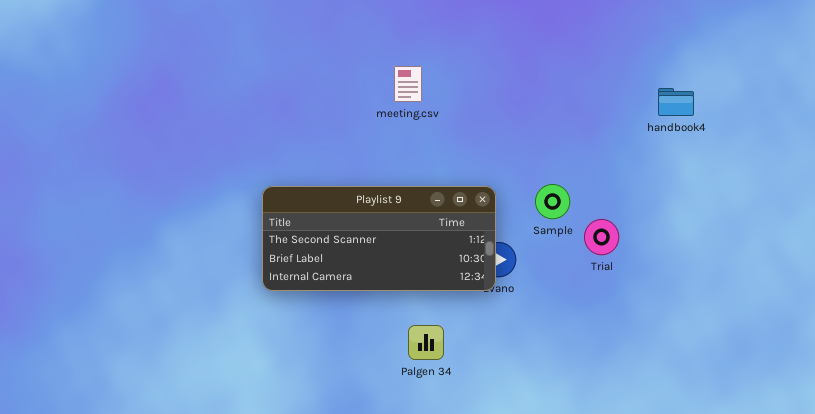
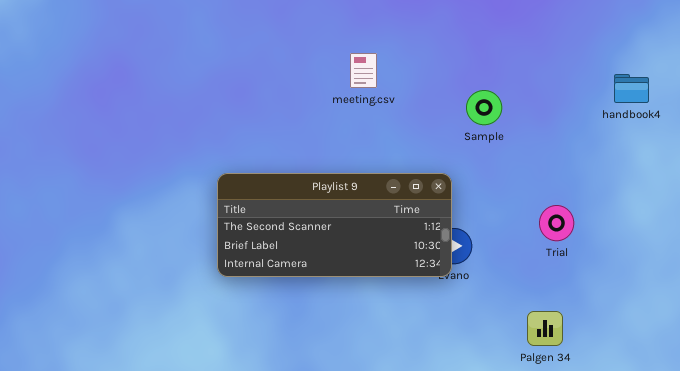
Sample: [535,184,570,219] -> [466,90,502,125], moved
Palgen 34: [408,325,444,360] -> [527,311,563,346], moved

